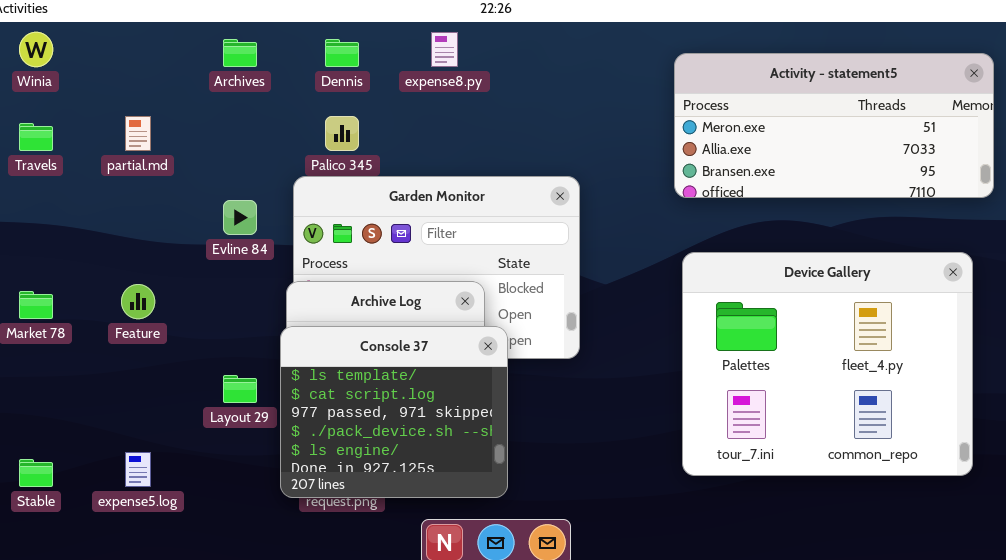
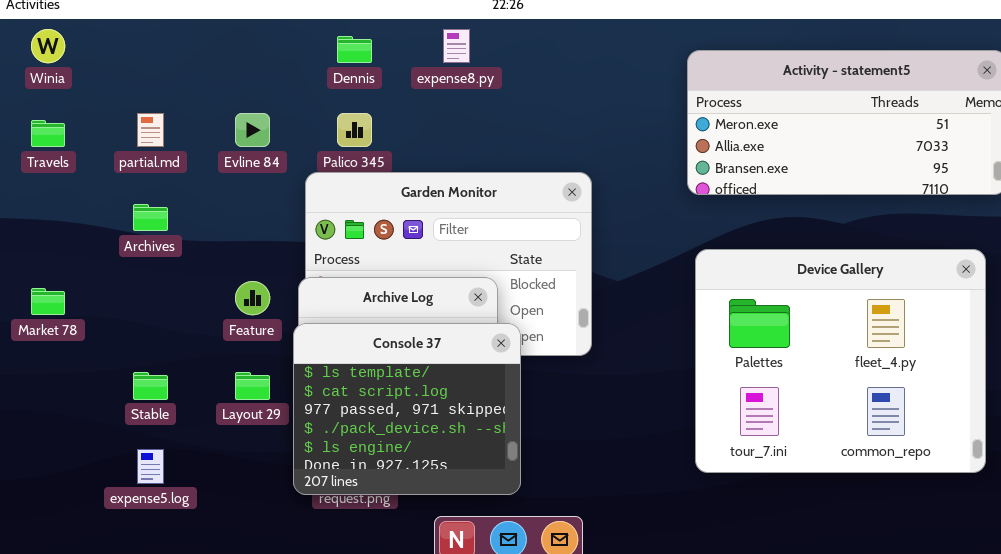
Archives: [223,39,257,67] -> [133,204,168,231], moved
Evline 84: [223,200,257,235] -> [235,113,270,147], moved
Feature: [121,284,155,319] -> [235,281,270,315], moved
Stable: [19,459,53,487] -> [133,372,168,400], moved

